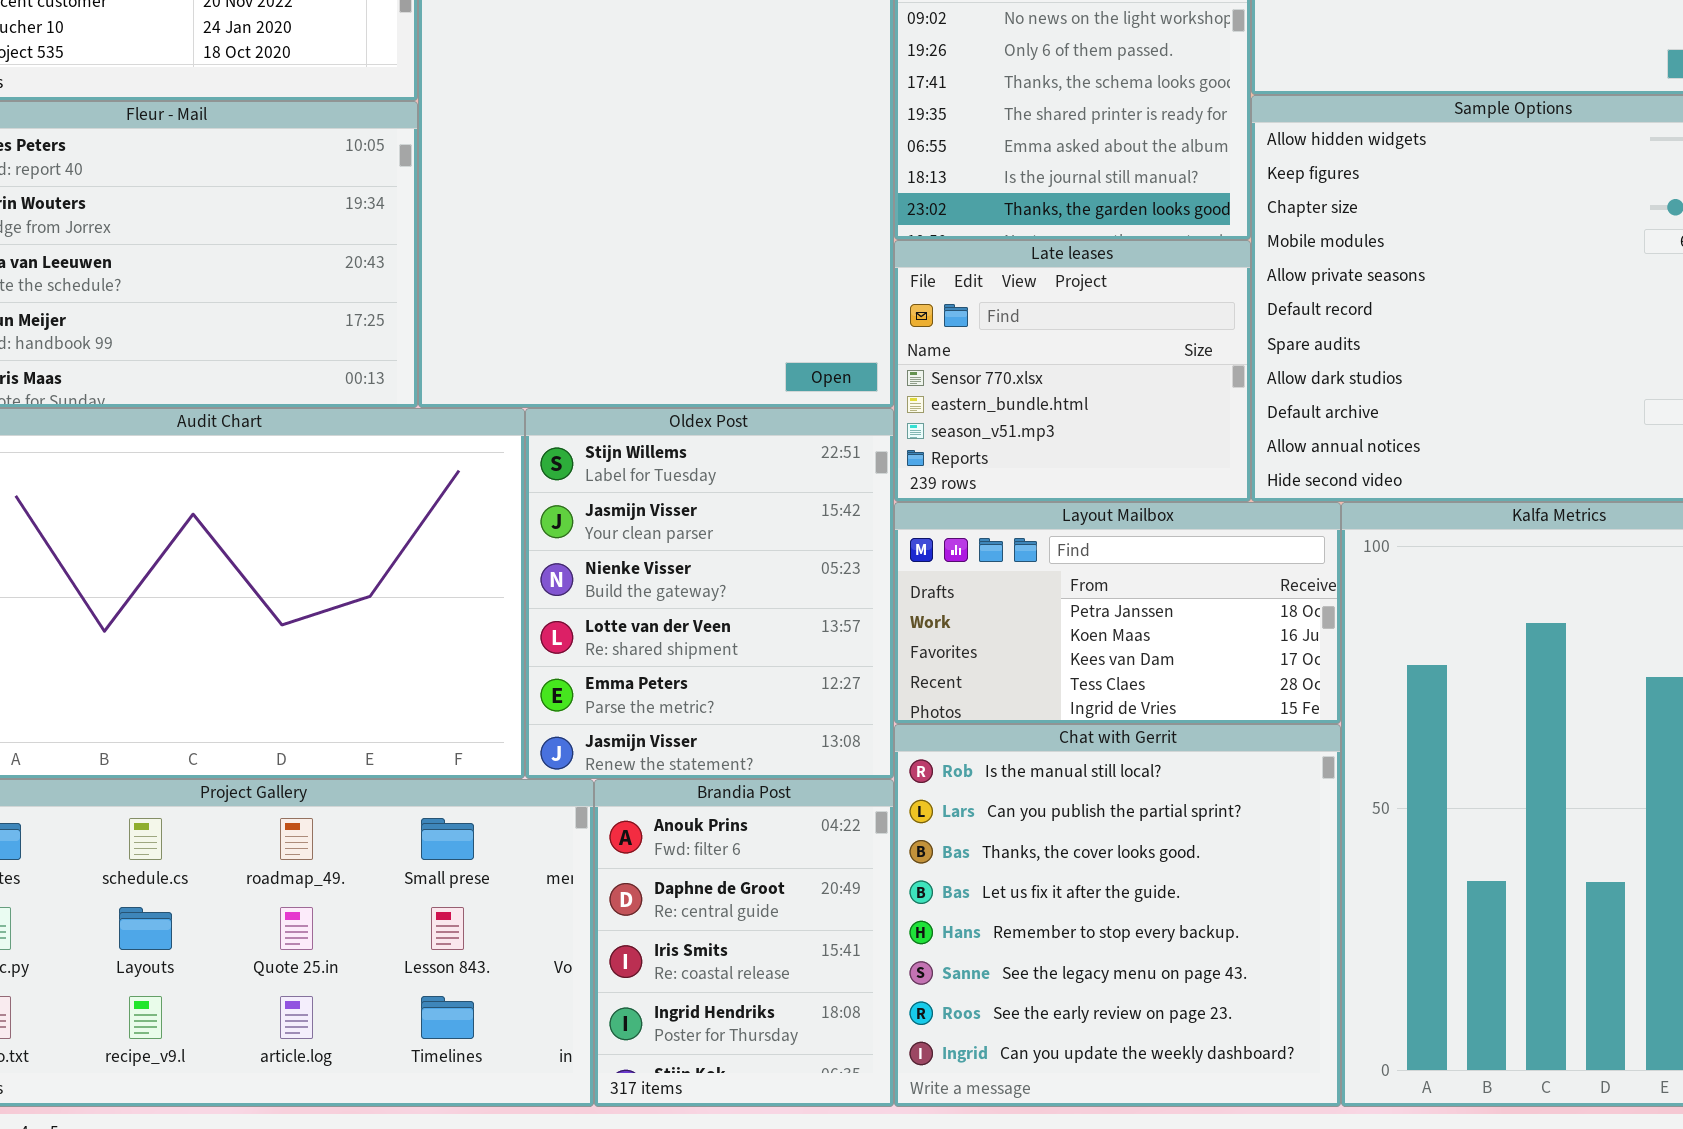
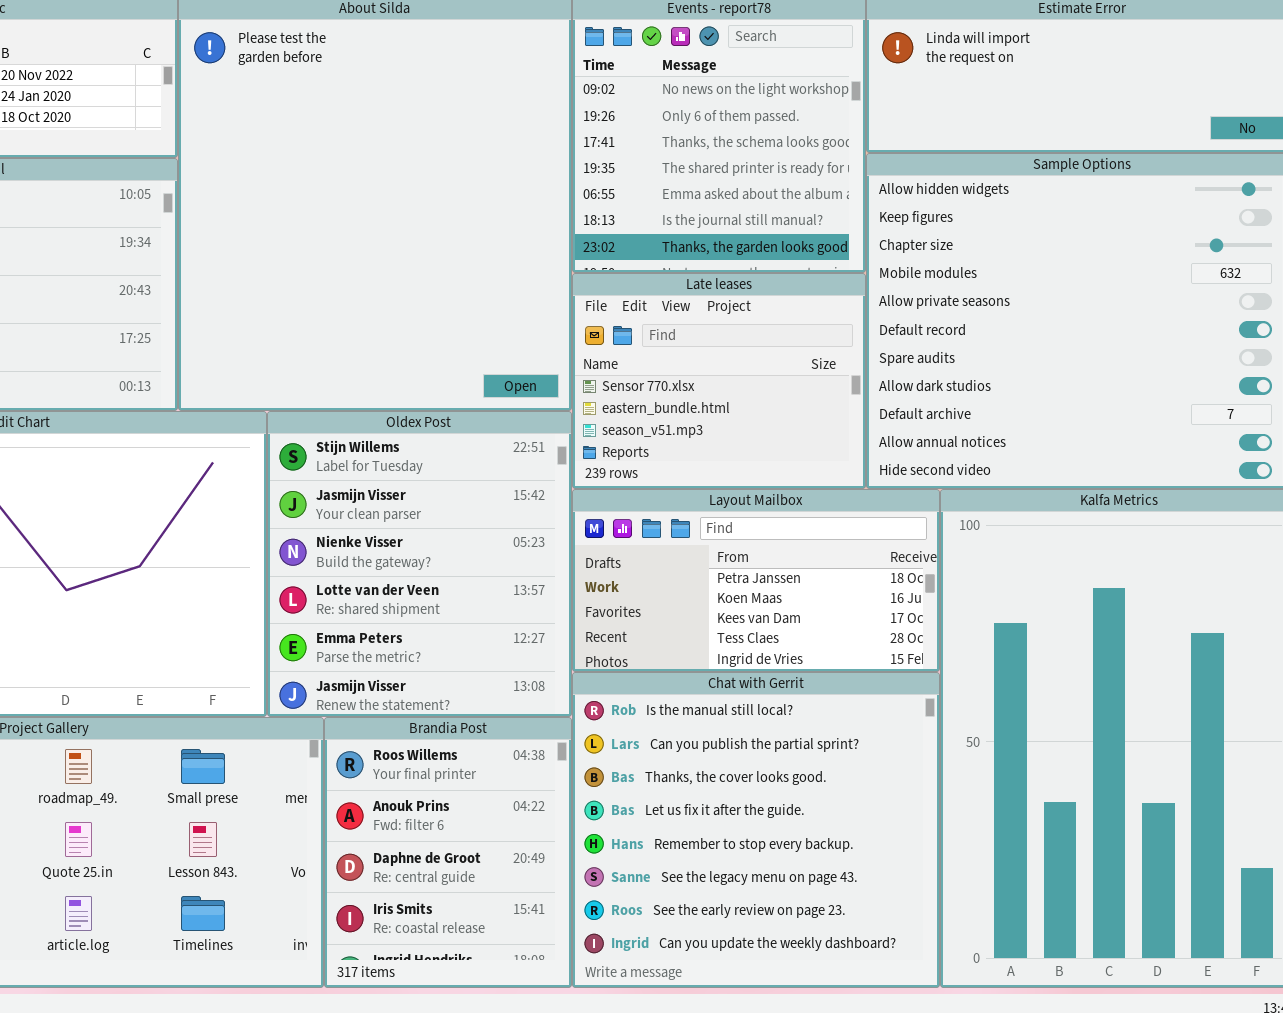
Brandia Post: [594,779,894,1107] -> [324,717,572,988], scrolled up 1 row

